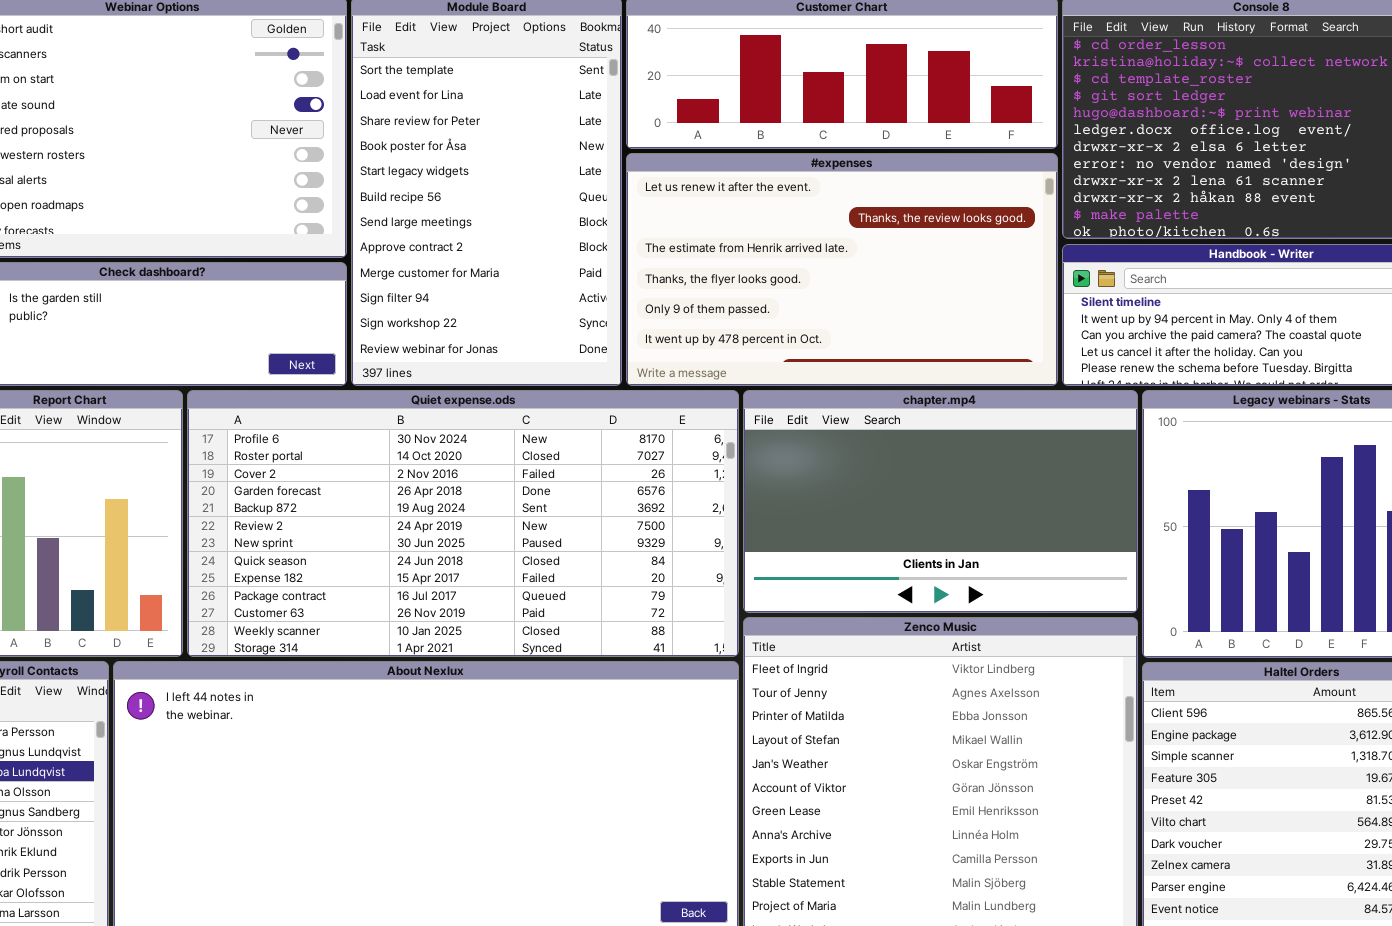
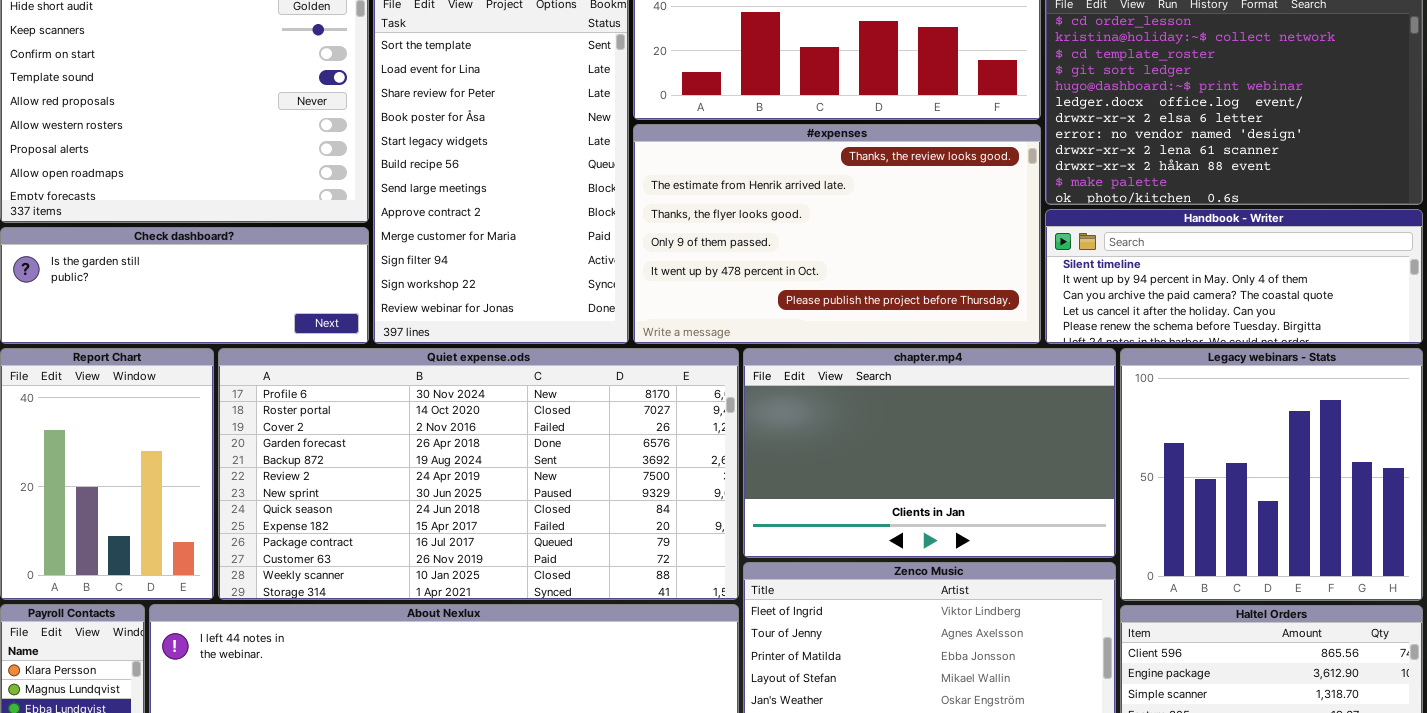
#expenses: [626,153,1058,386] -> [633,124,1041,344], scrolled down 1 row

